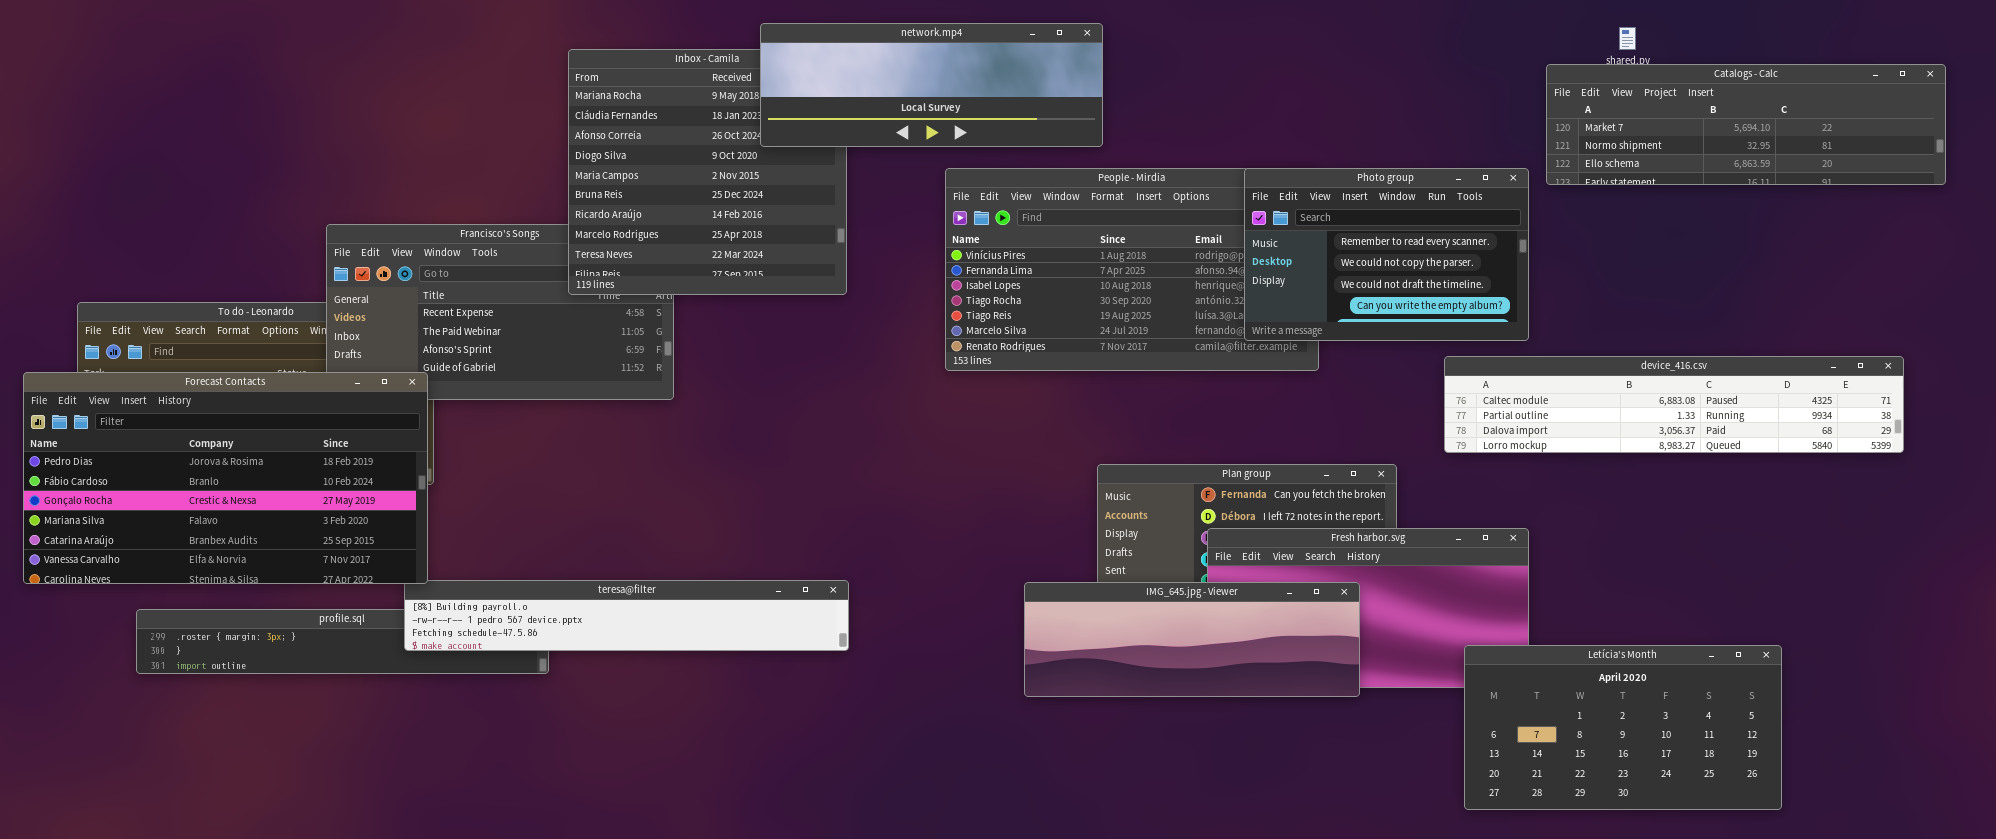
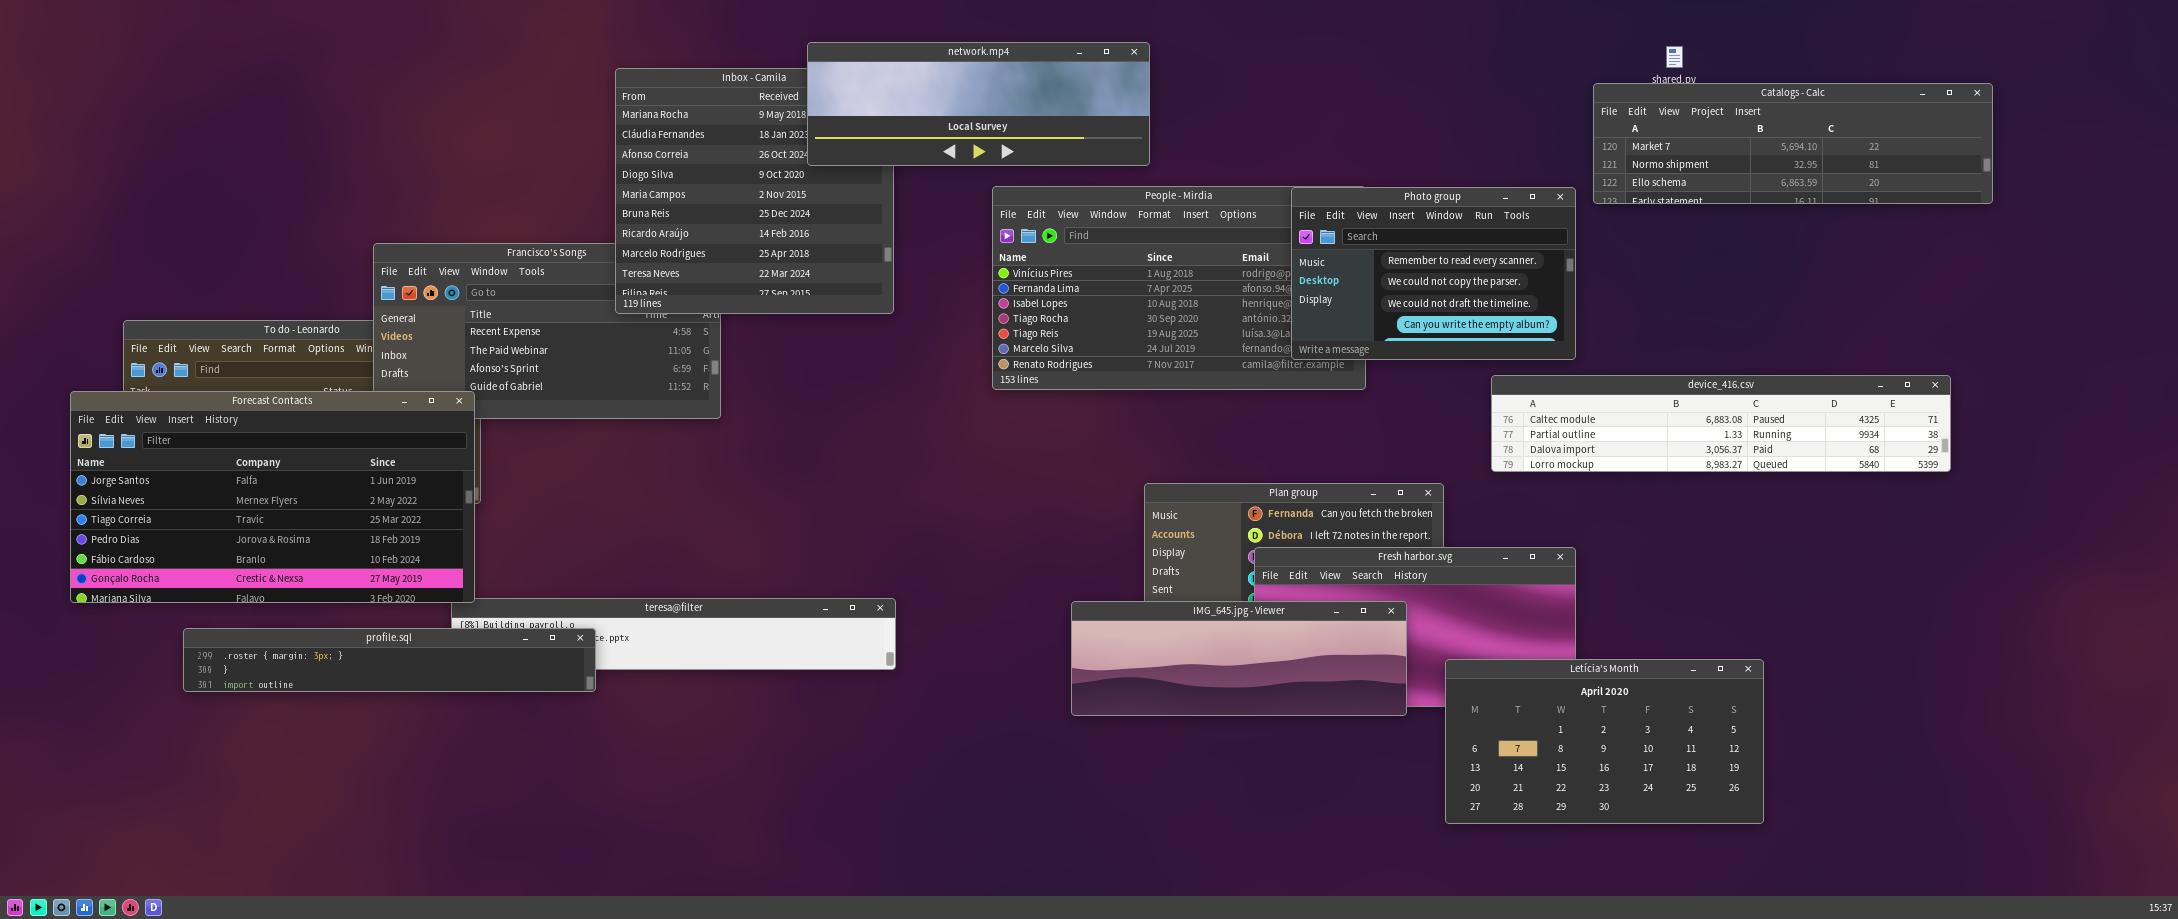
Forecast Contacts: [23,372,428,584] -> [70,391,475,603], scrolled up 3 rows
profile.sql: [136,609,549,674] -> [183,628,596,692], raised
Letícia's Month: [1464,645,1782,810] -> [1445,659,1764,824], moved

